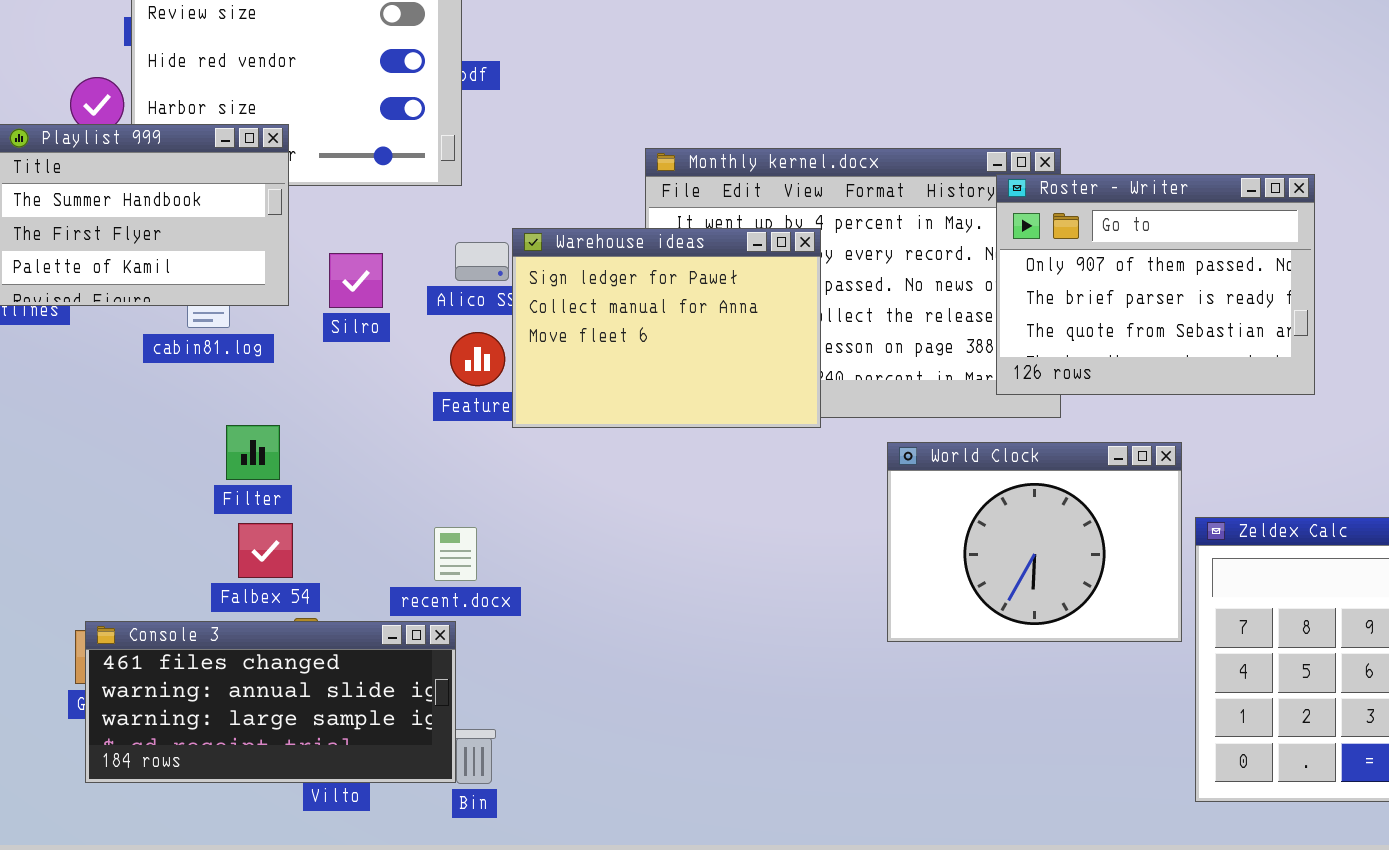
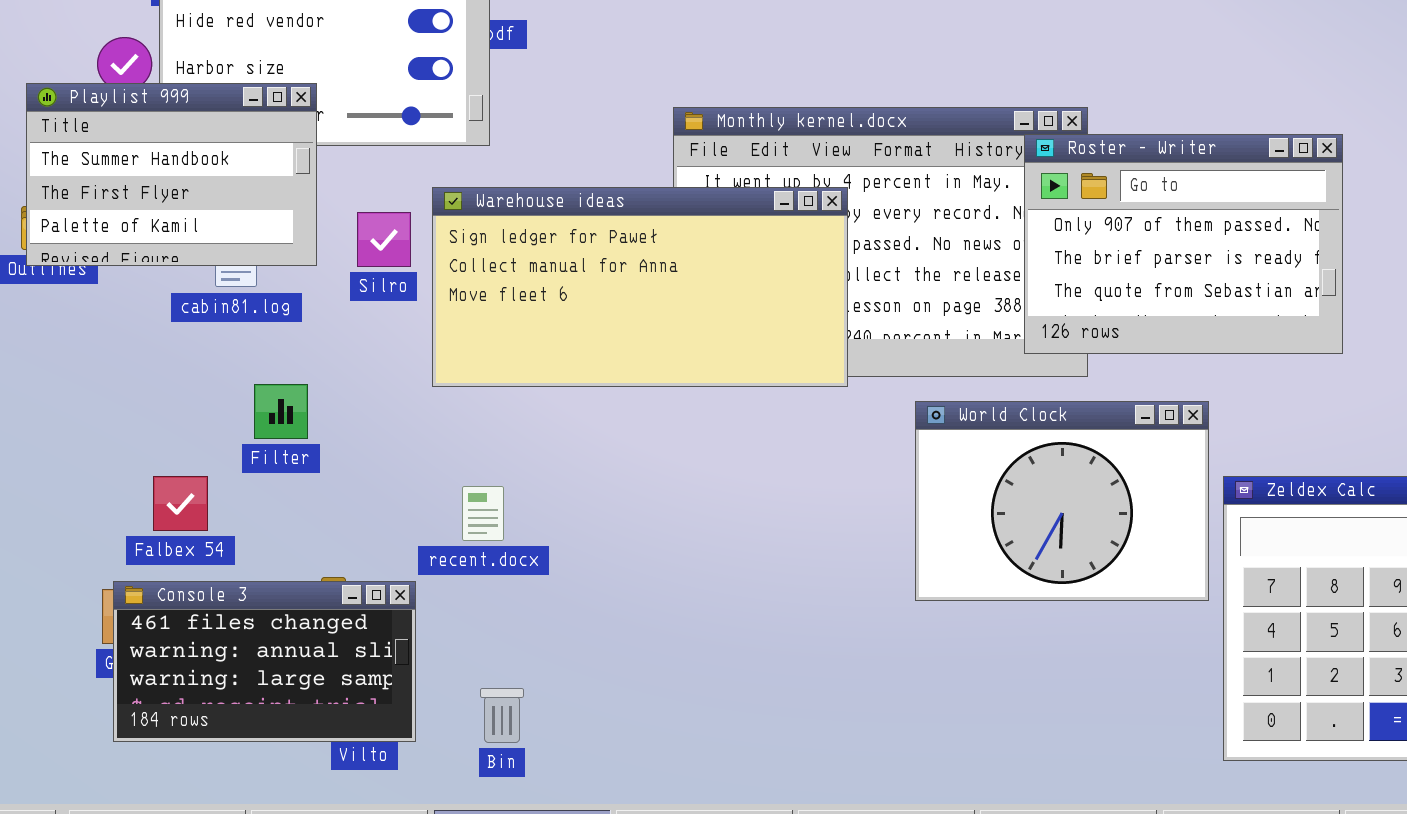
Warehouse ideas: [512,228,821,428] -> [432,187,848,387], resized
Falbex 54: [238,523,293,578] -> [153,476,208,531], moved
Console 3: [85,621,456,783] -> [113,581,416,742], resized

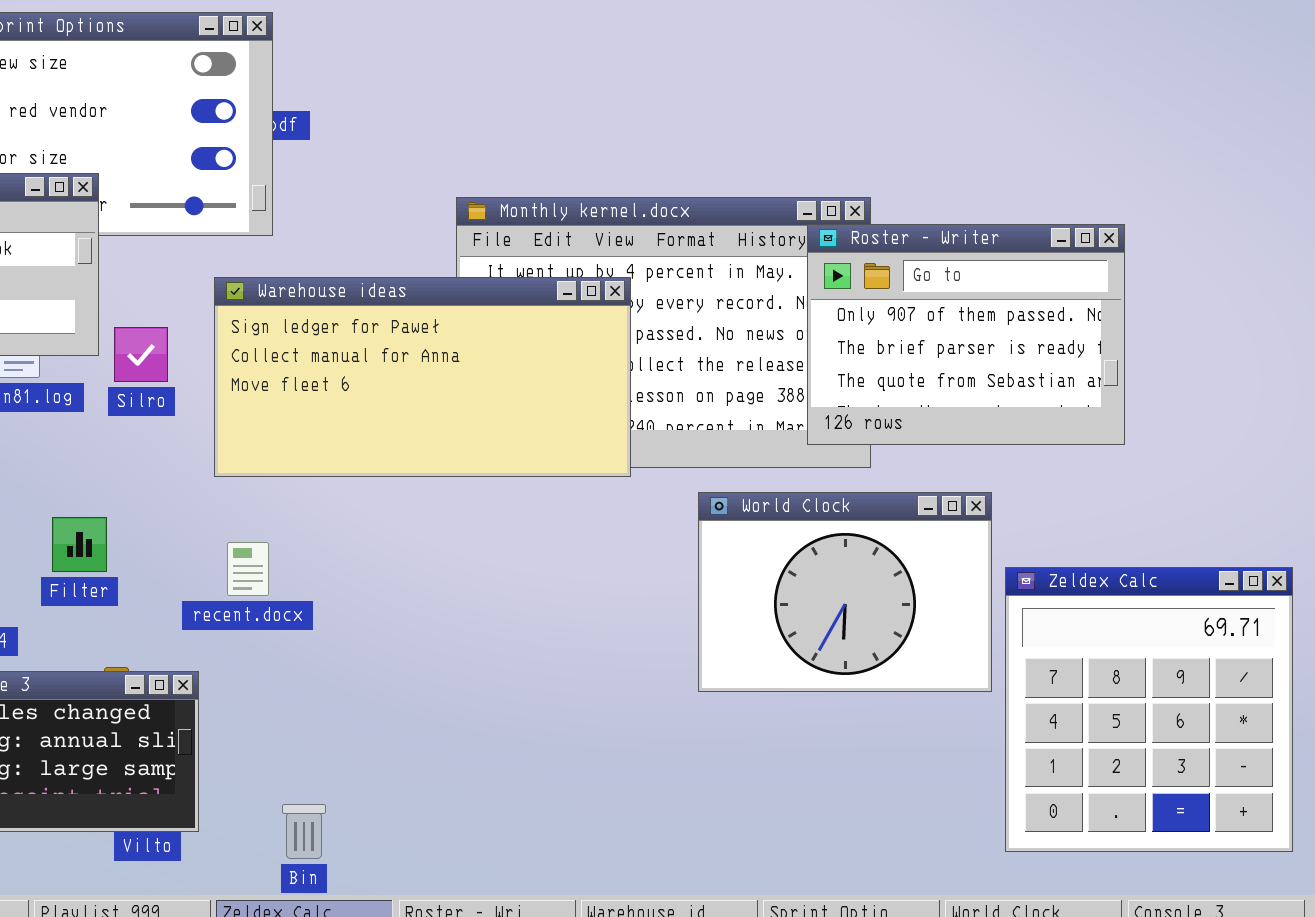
Silro: [357,212,411,267] -> [114,327,168,382], moved
Filter: [254,384,308,439] -> [52,517,107,572], moved
recent.docx: [462,486,504,541] -> [227,542,269,596], moved
Bin: [480,688,524,743] -> [282,804,326,859], moved

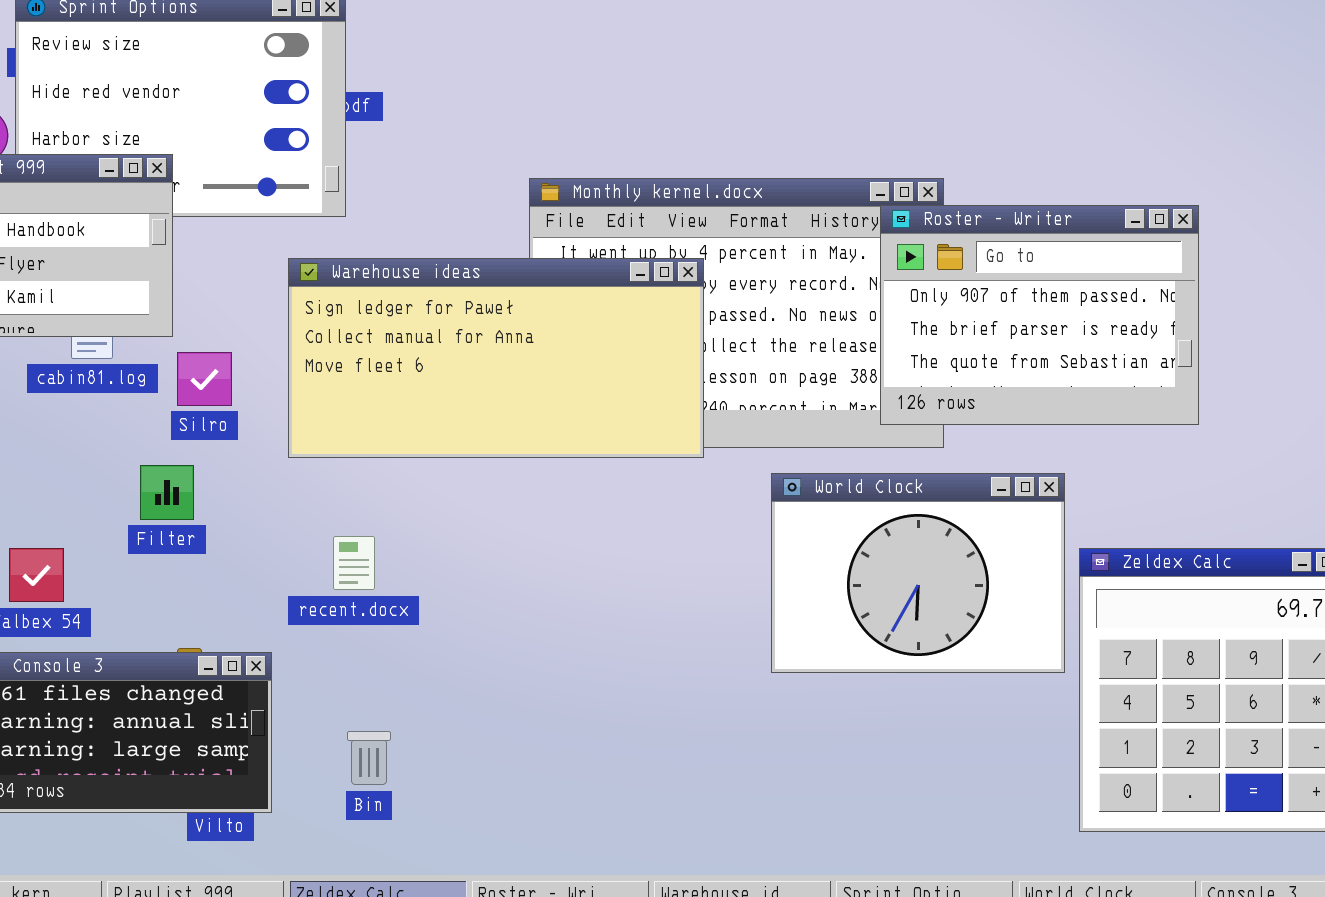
Silro: [114,327,168,382] -> [177,352,232,406], moved
Filter: [52,517,107,572] -> [140,465,194,520], moved
recent.docx: [227,542,269,596] -> [333,536,375,590], moved
Bin: [282,804,326,859] -> [347,731,391,785], moved

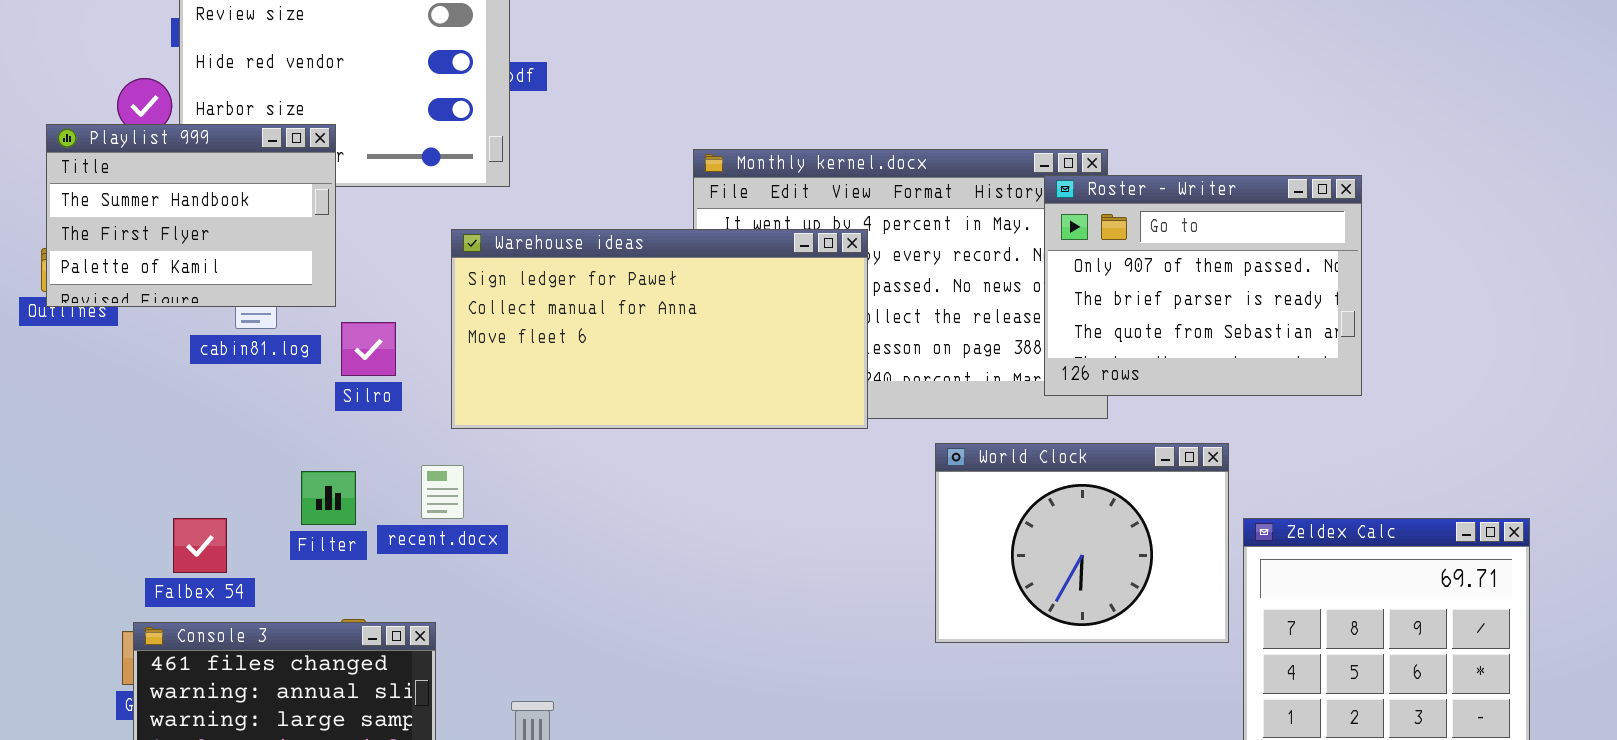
Filter: [140,465,194,520] -> [301,471,356,525], moved
recent.docx: [333,536,375,590] -> [421,465,464,519], moved

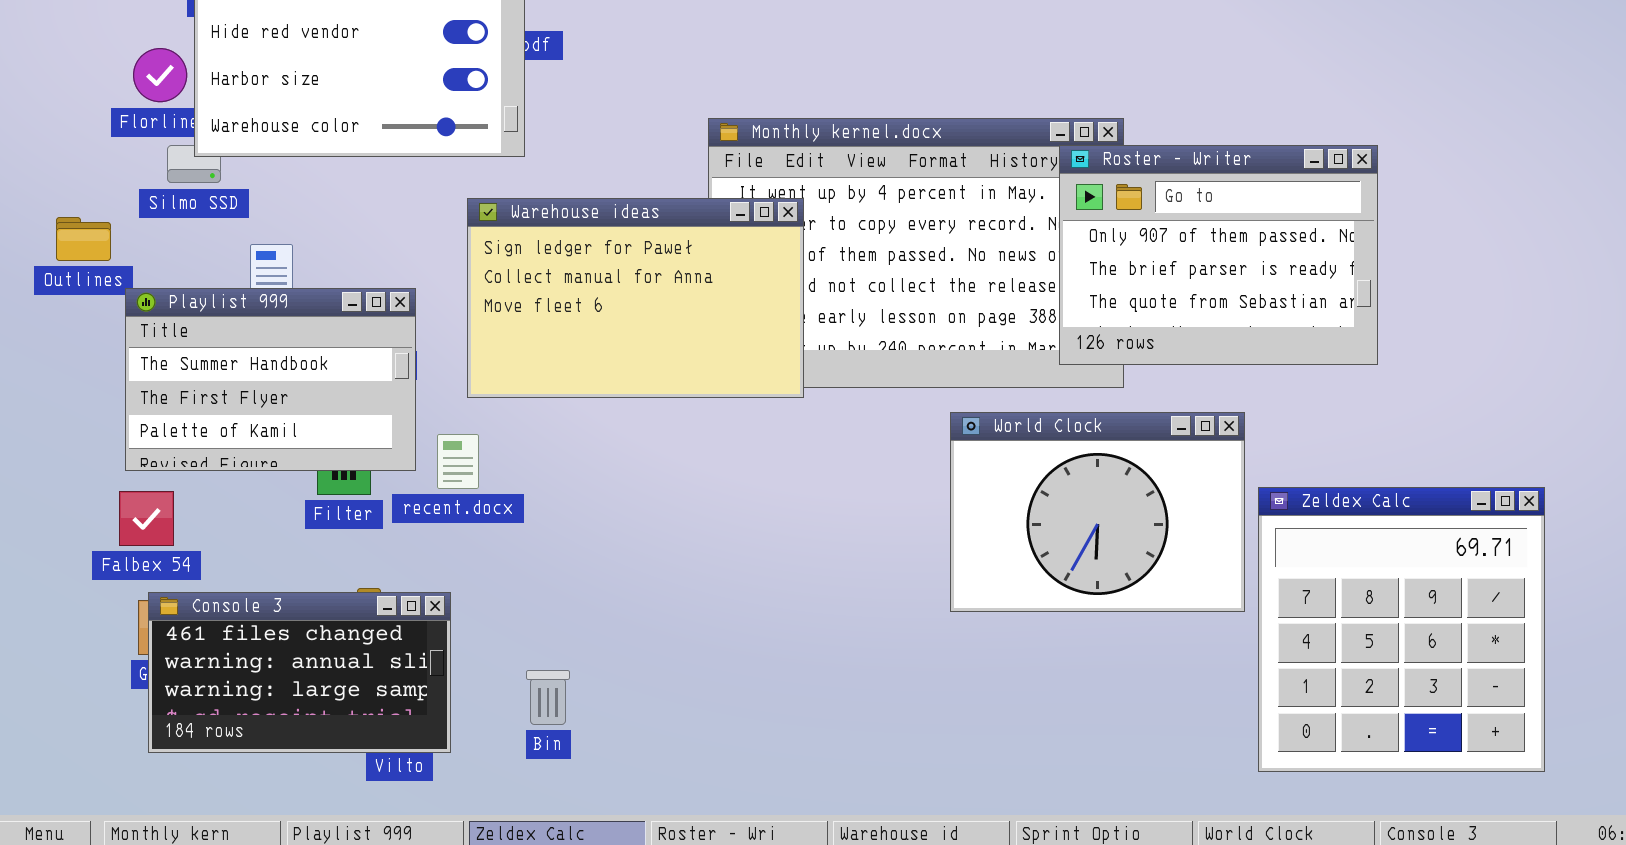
Playlist 999: [46,124,336,307] -> [125,288,416,471], moved
Warehouse ideas: [451,229,868,429] -> [467,198,804,398], resized
Falbex 54: [173,518,227,573] -> [119,491,174,546], moved

